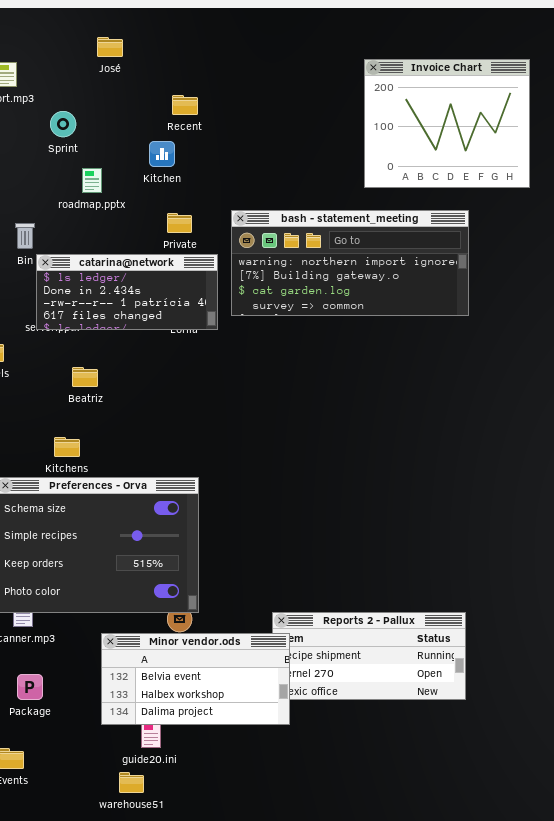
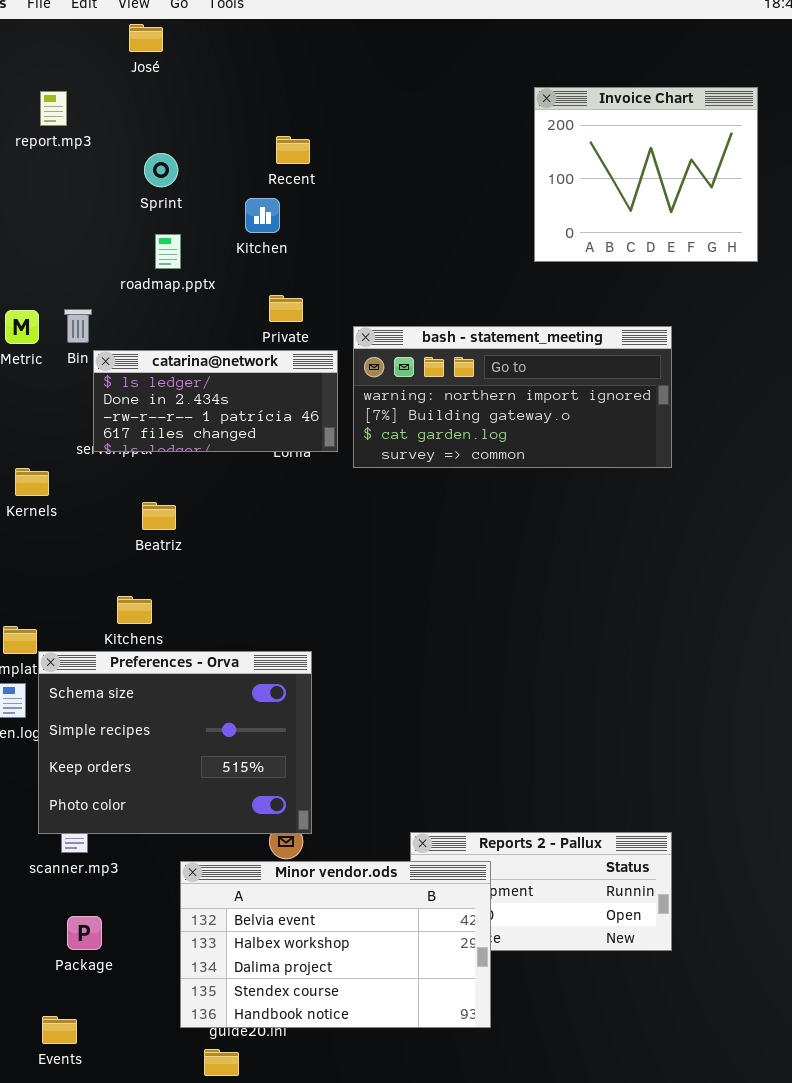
José: [97,37,123,57] -> [129,24,163,52], moved
Sprint: [50,111,76,137] -> [144,153,178,187], moved
bash - statement_meeting: [231,210,469,316] -> [353,326,672,468], moved
Minor vendor.ods: [101,633,290,725] -> [180,861,491,1028], resized

